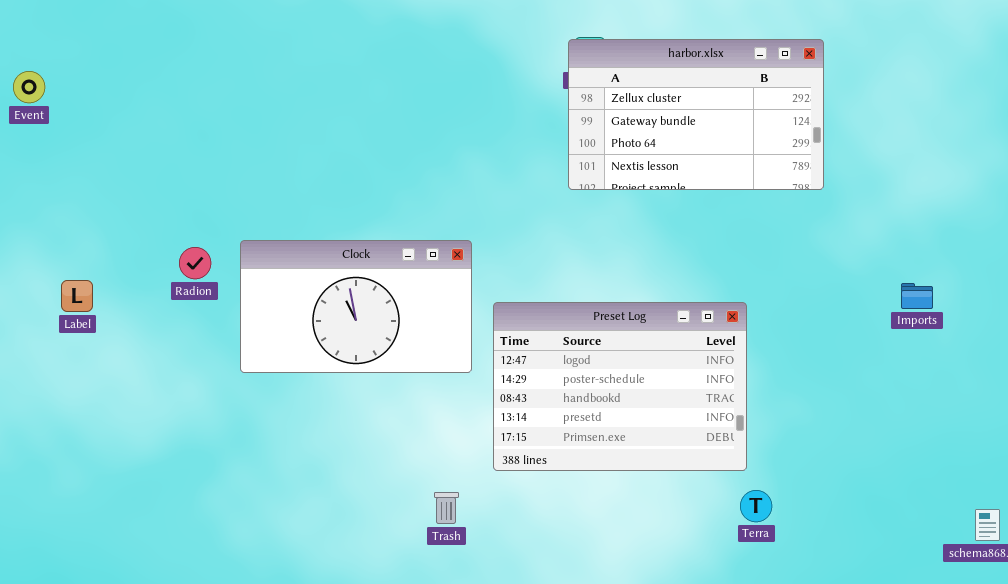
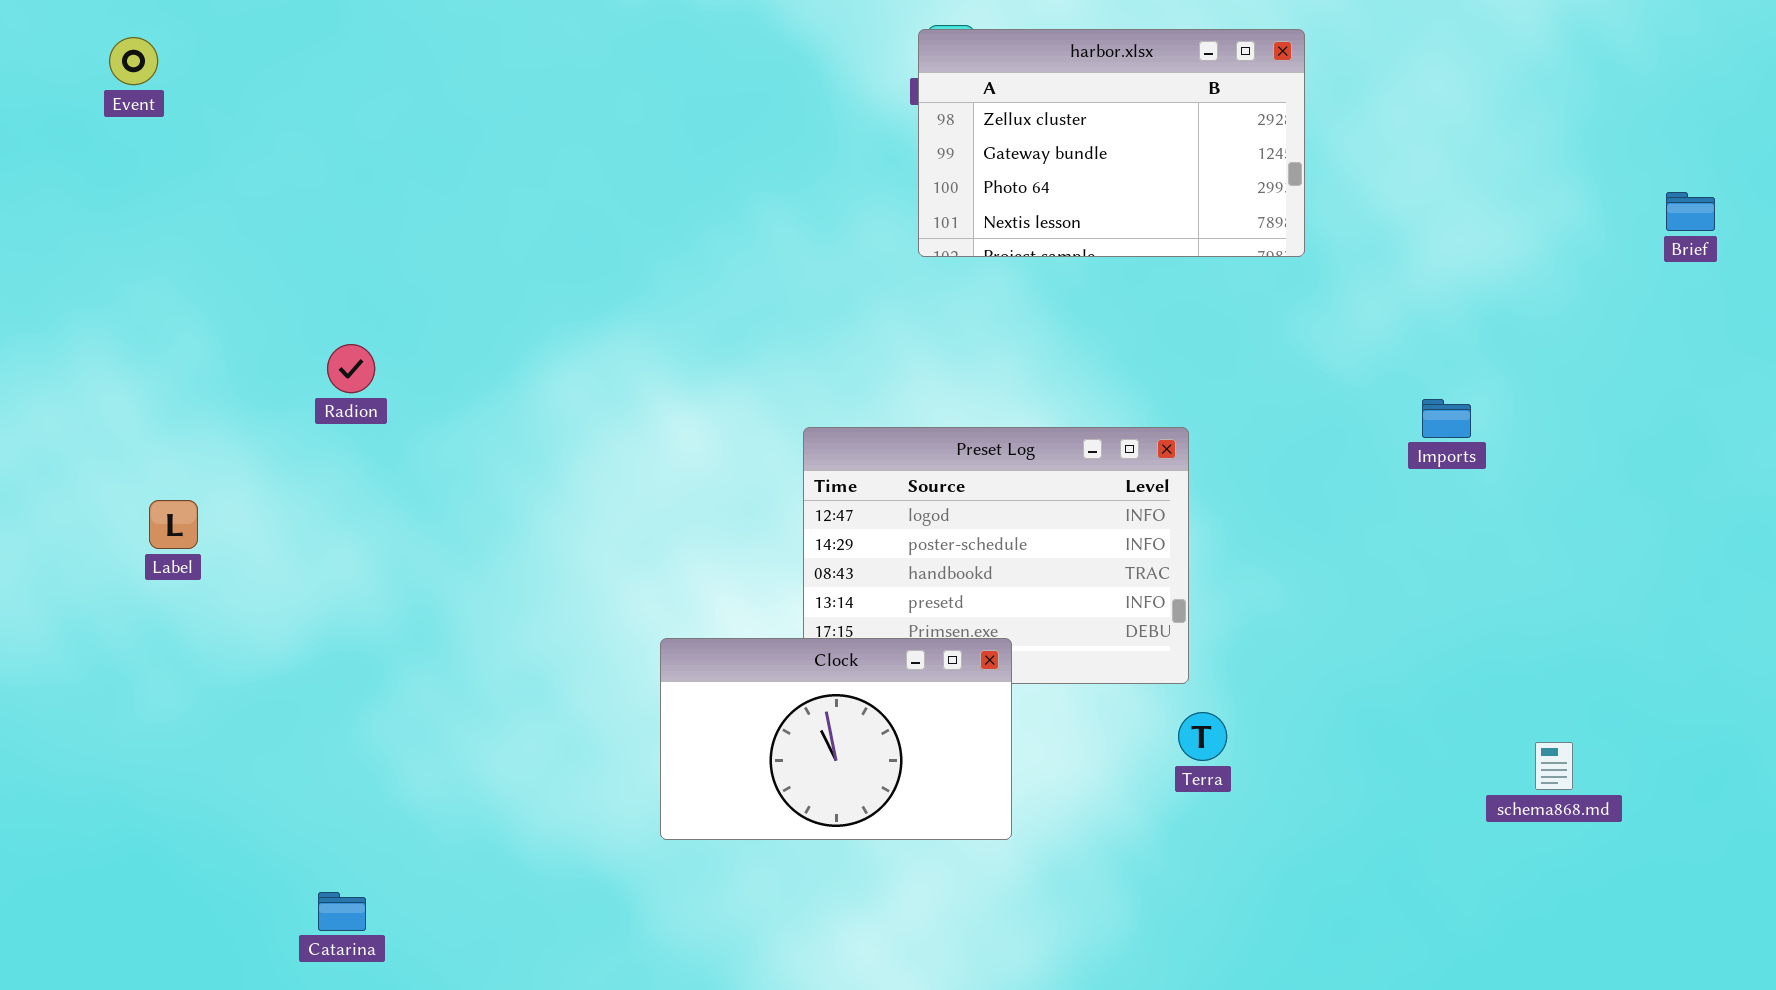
Event: [13,71,45,103] -> [109,37,158,85], moved
Clock: [240,240,472,373] -> [660,638,1012,840], moved
Label: [61,280,93,312] -> [149,500,198,549], moved

